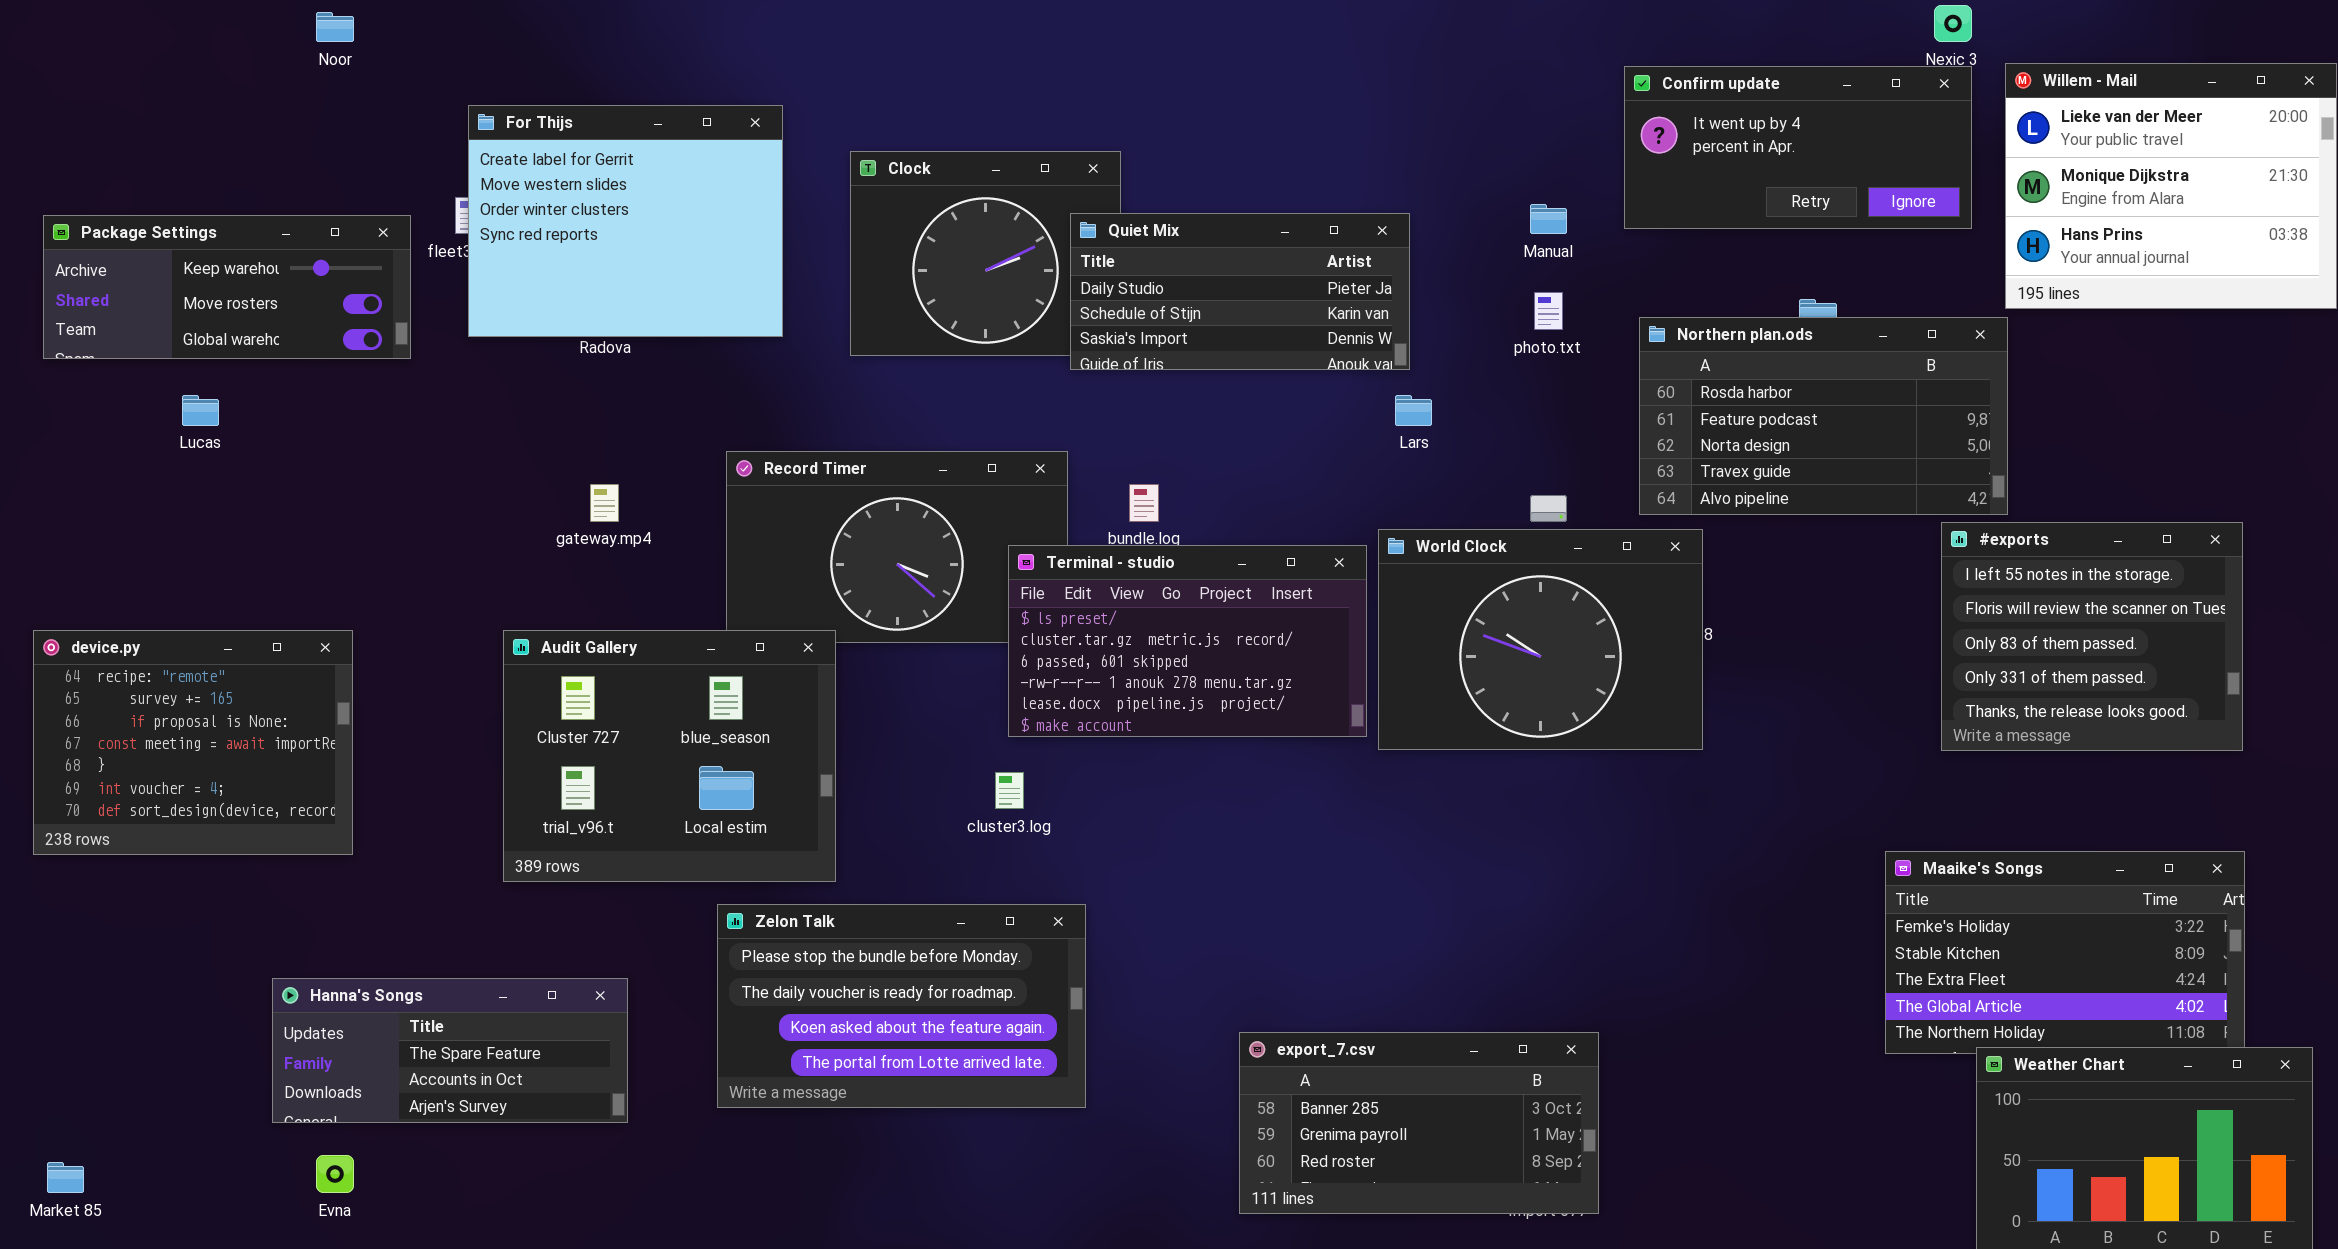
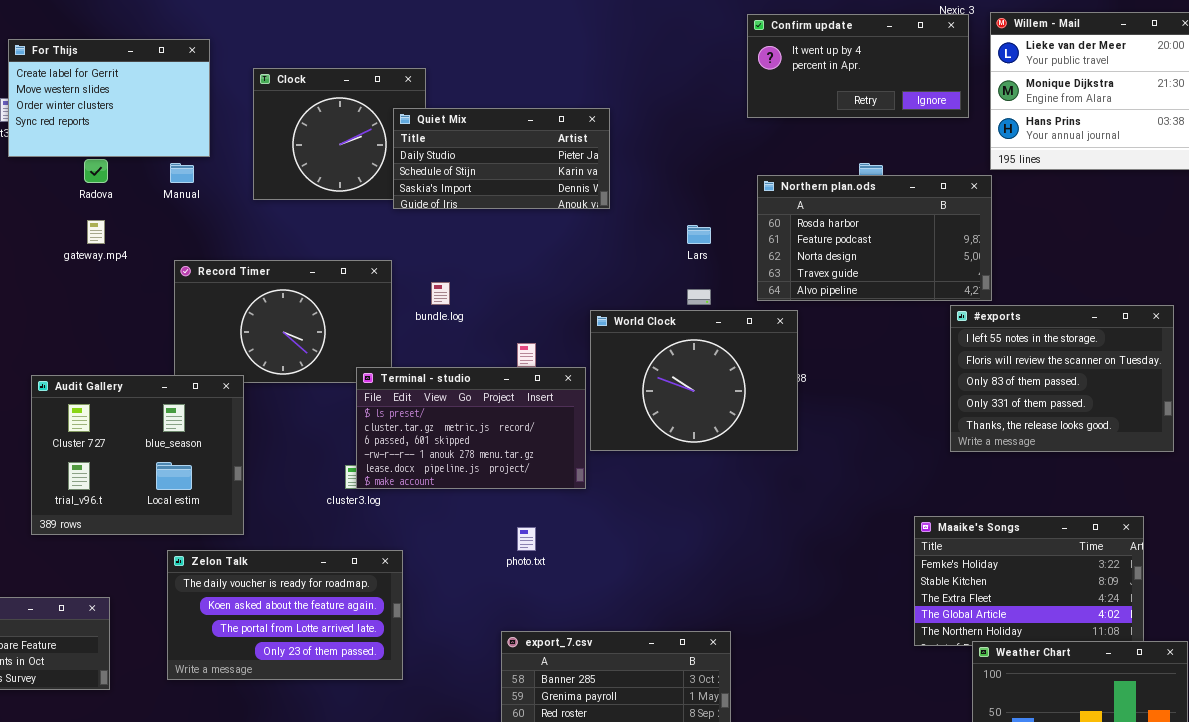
For Thijs: [468,105,783,337] -> [8,39,210,157], resized
Manual: [1530,204,1567,234] -> [170,163,194,183], moved
photo.txt: [1534,292,1563,330] -> [517,527,536,551], moved
Lars: [1395,395,1432,426] -> [687,225,711,244], moved
gateway.mp4: [590,484,619,522] -> [87,220,105,244], moved
#exports: [1941,522,2243,751] -> [950,305,1174,452], resized
Terminal - studio: [1008,545,1367,737] -> [356,367,586,489], moved
Zelon Talk: [717,904,1086,1108] -> [167,550,403,680], scrolled down 1 row

